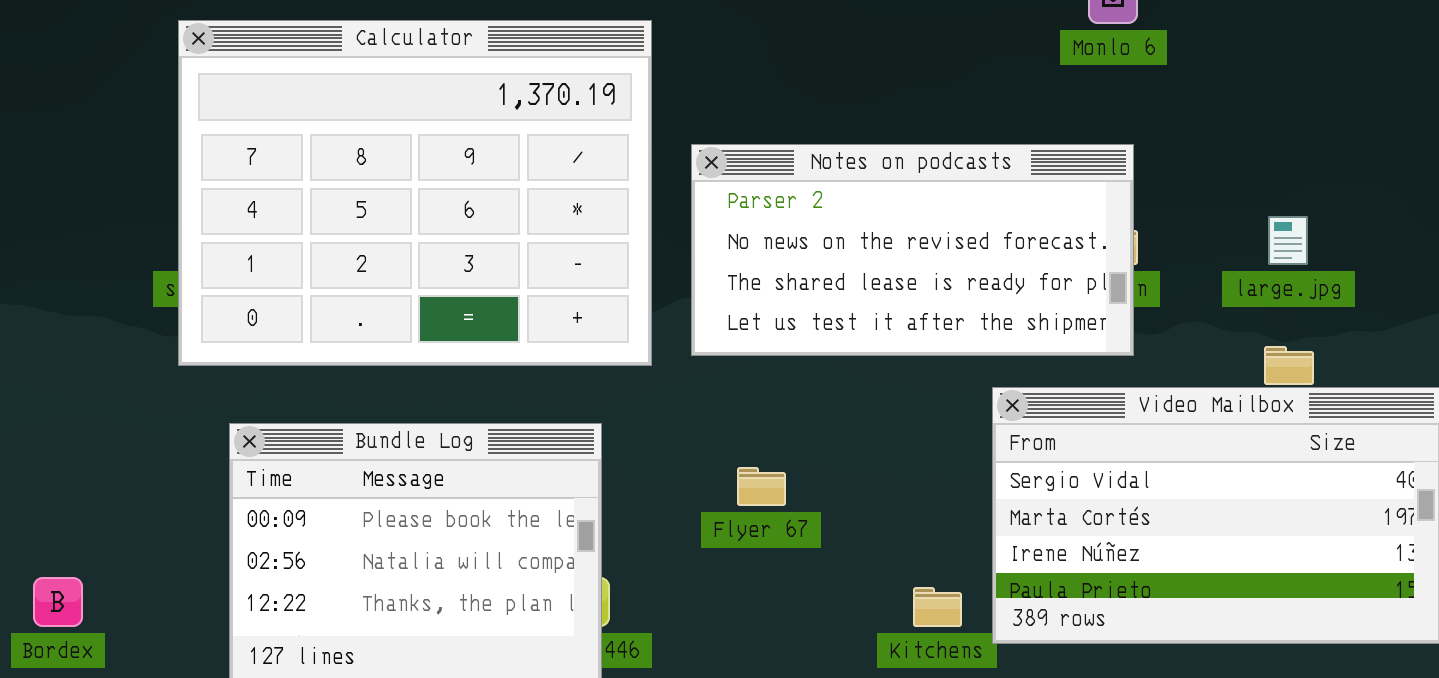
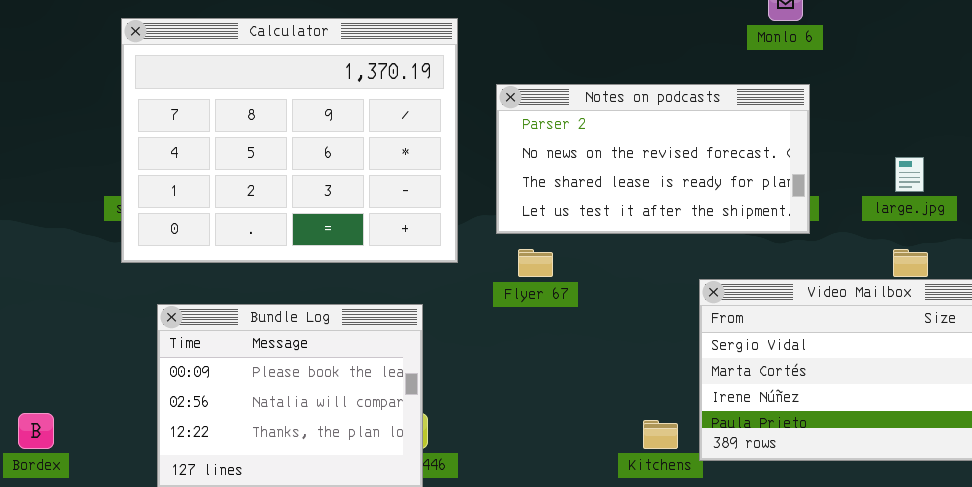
Notes on podcasts: [691,144,1134,356] -> [496,84,810,234], moved
Flyer 67: [737,467,786,506] -> [518,249,553,277], moved

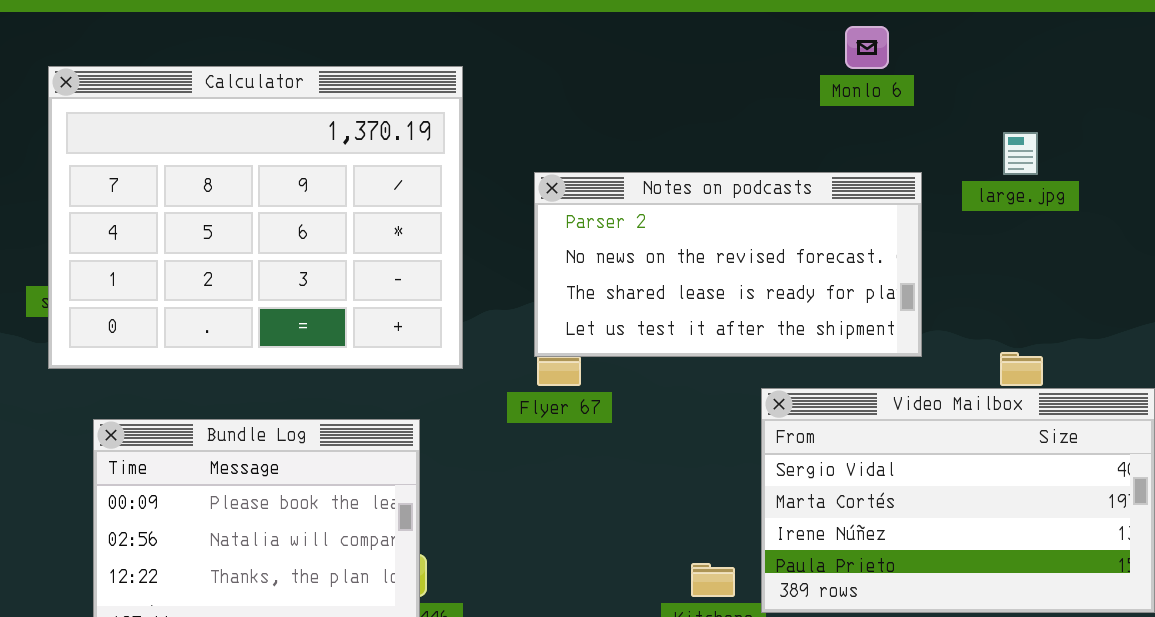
Notes on podcasts: [496,84,810,234] -> [534,172,922,357], moved
large.jpg: [895,157,924,192] -> [1003,132,1038,175], moved

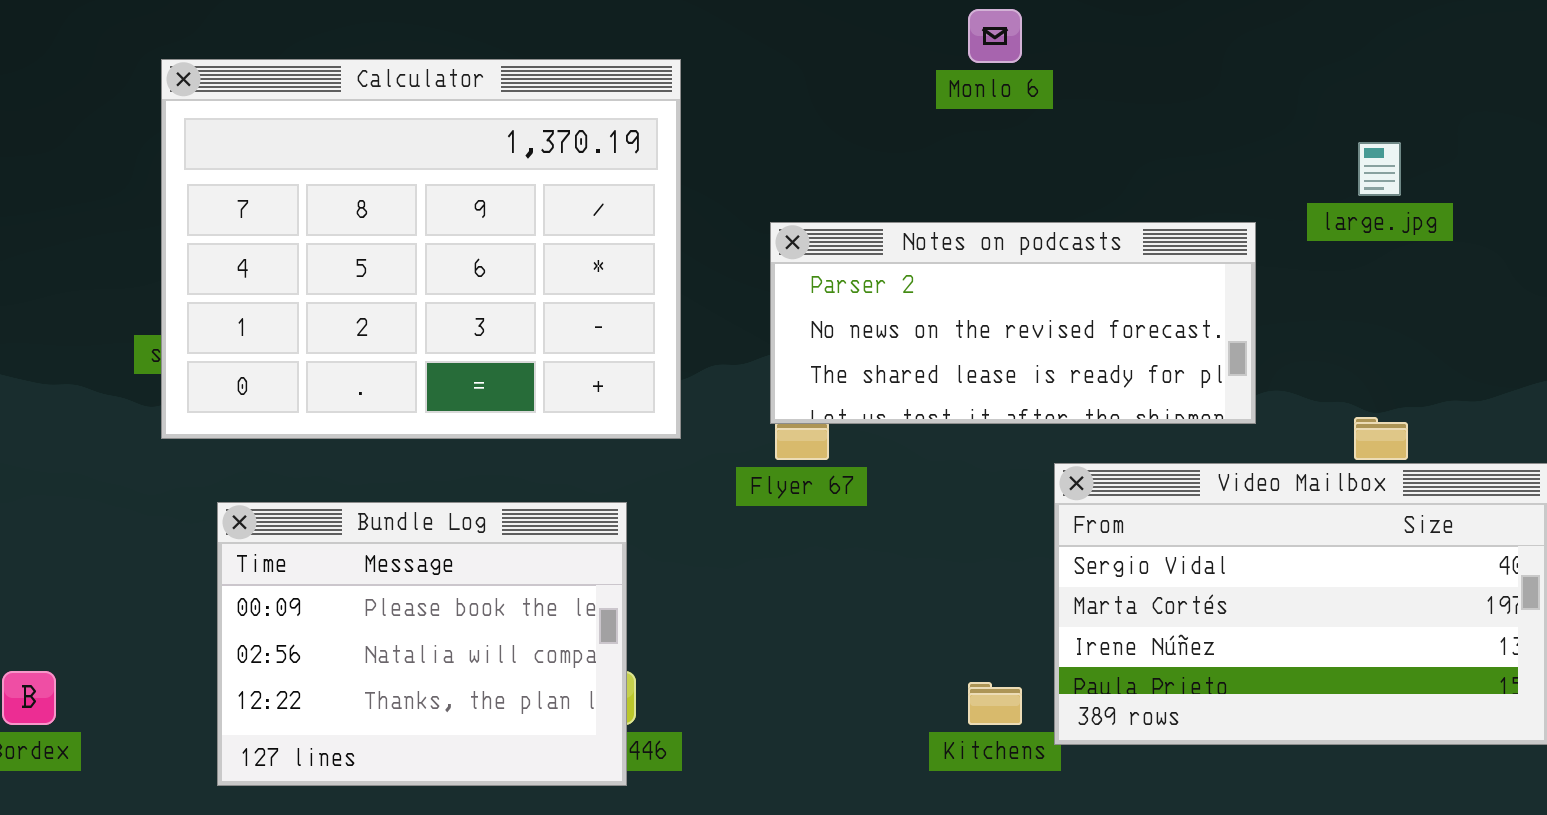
Monlo 6: [845,26,889,69] -> [968,9,1022,63], moved
Notes on podcasts: [534,172,922,357] -> [770,222,1256,424], resized

